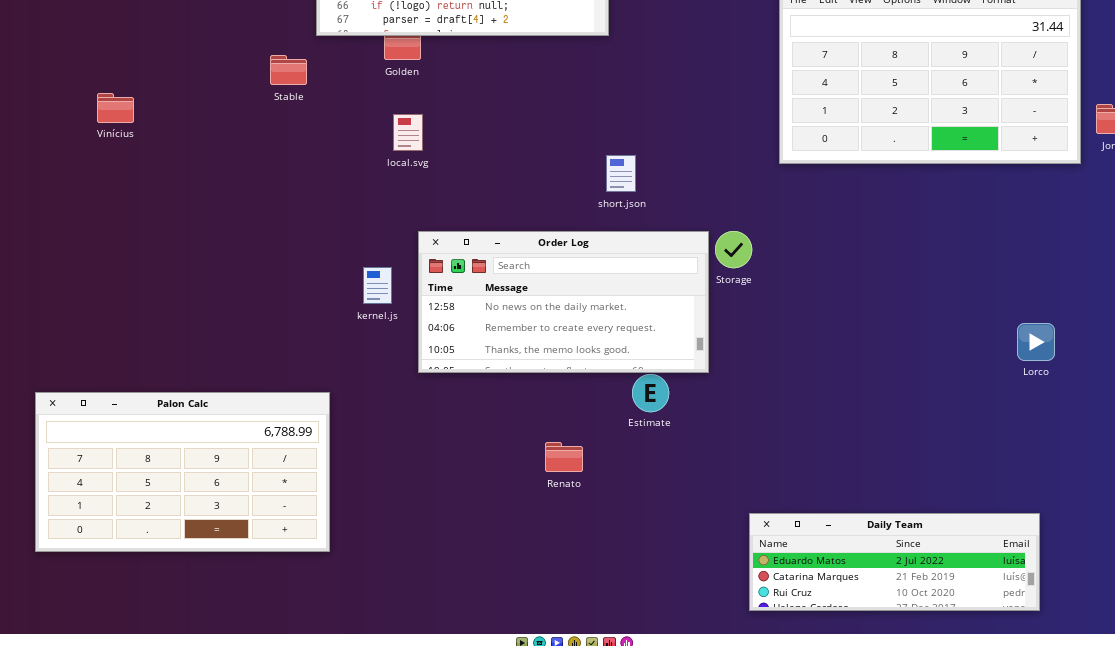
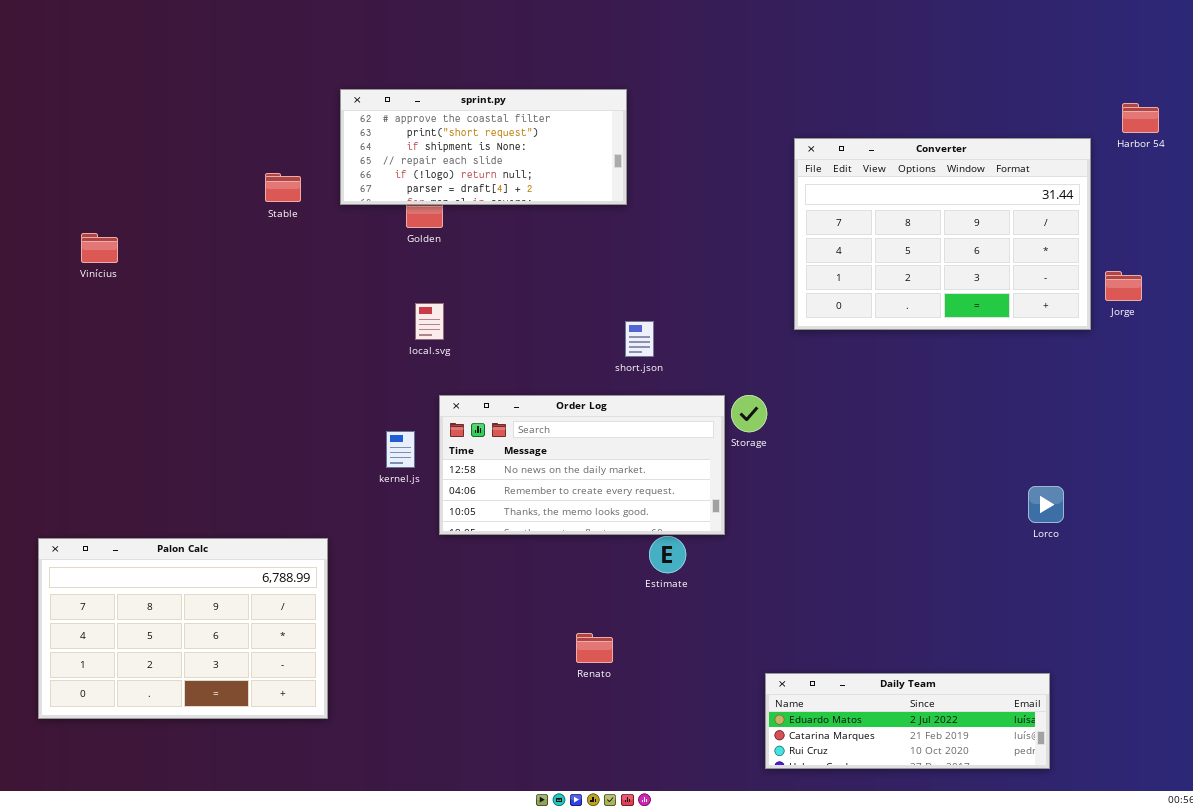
Stable: [270,55,307,85] -> [265,173,301,202], moved
Vinícius: [97,93,134,123] -> [81,233,118,263], moved
local.svg: [393,114,423,151] -> [415,303,444,340], moved
Palon Calc: [35,392,330,552] -> [38,538,328,719], moved, resized
Renato: [545,442,583,472] -> [576,633,613,663], moved

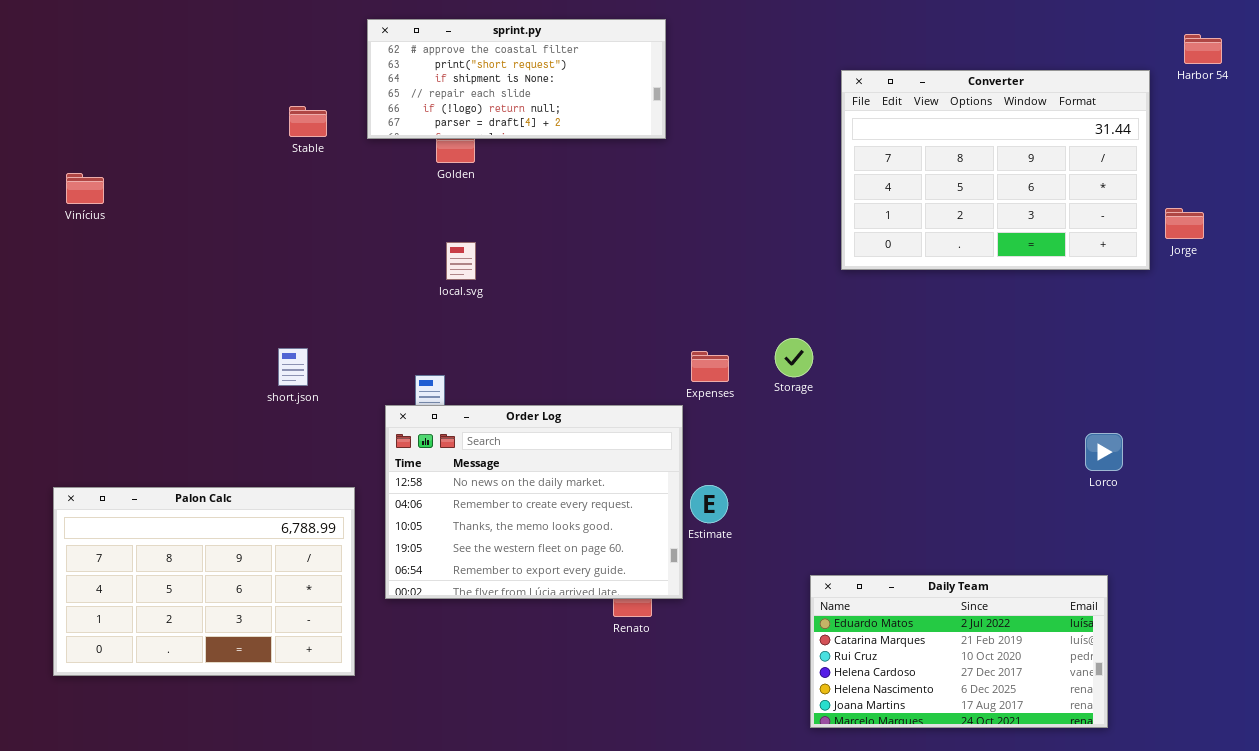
Vinícius: [81,233,118,263] -> [66,173,104,204], moved
short.json: [625,321,654,357] -> [278,348,308,386], moved
Order Log: [439,395,725,535] -> [385,405,683,599], moved, resized
Daily Team: [765,673,1050,769] -> [810,575,1108,728], resized

